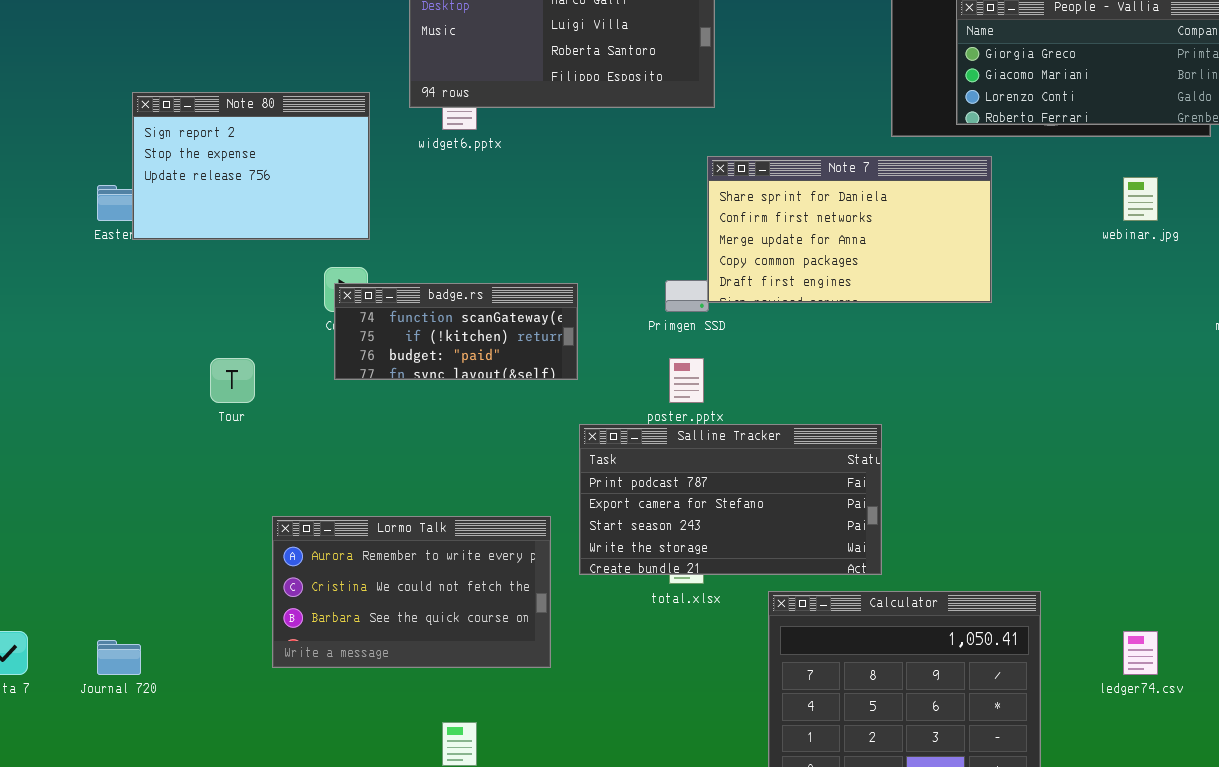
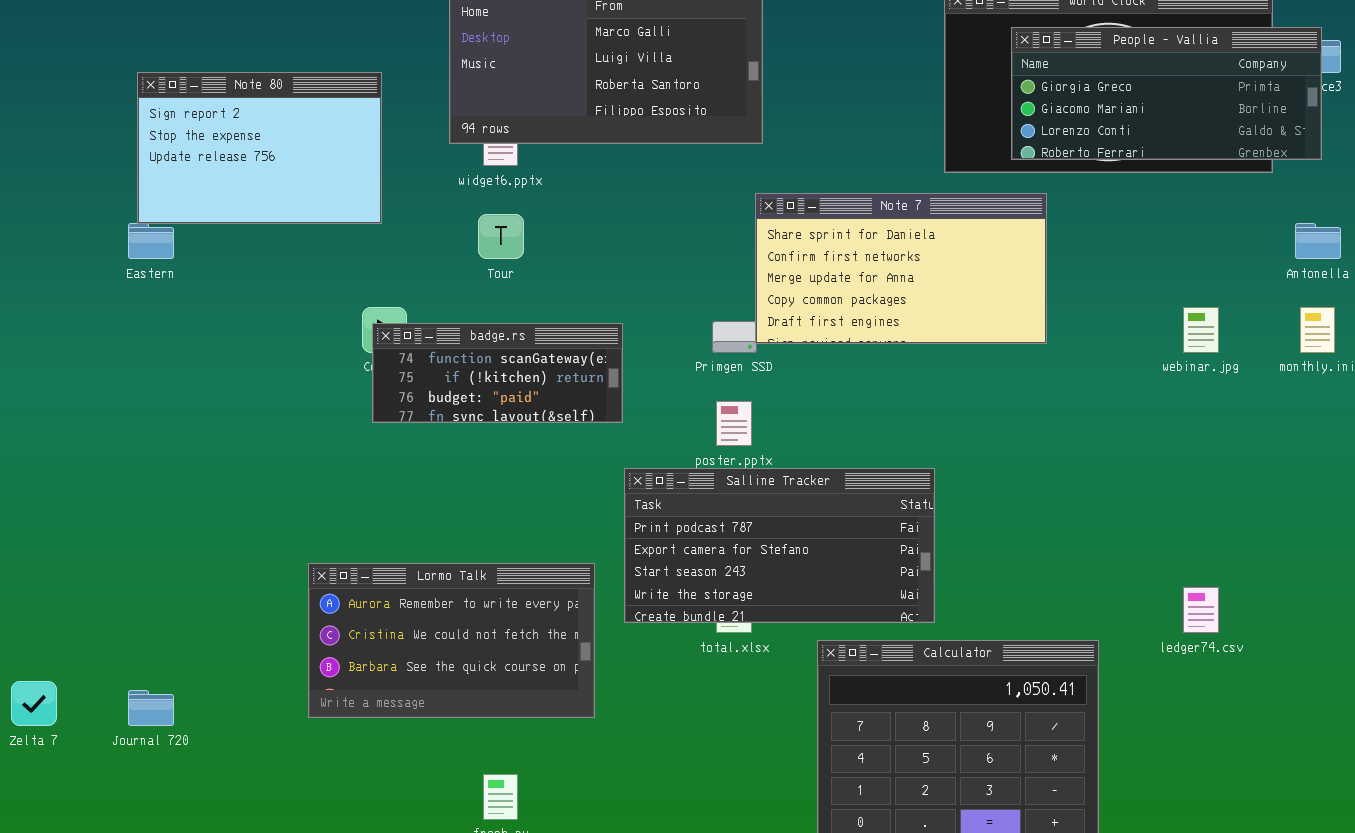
Note 80: [132,92,370,240] -> [137,72,382,224], moved
webinar.jpg: [1123,177,1158,221] -> [1183,307,1219,353], moved
Tour: [210,358,255,403] -> [478,214,524,259], moved
ledger74.csv: [1123,631,1158,675] -> [1183,587,1219,633], moved

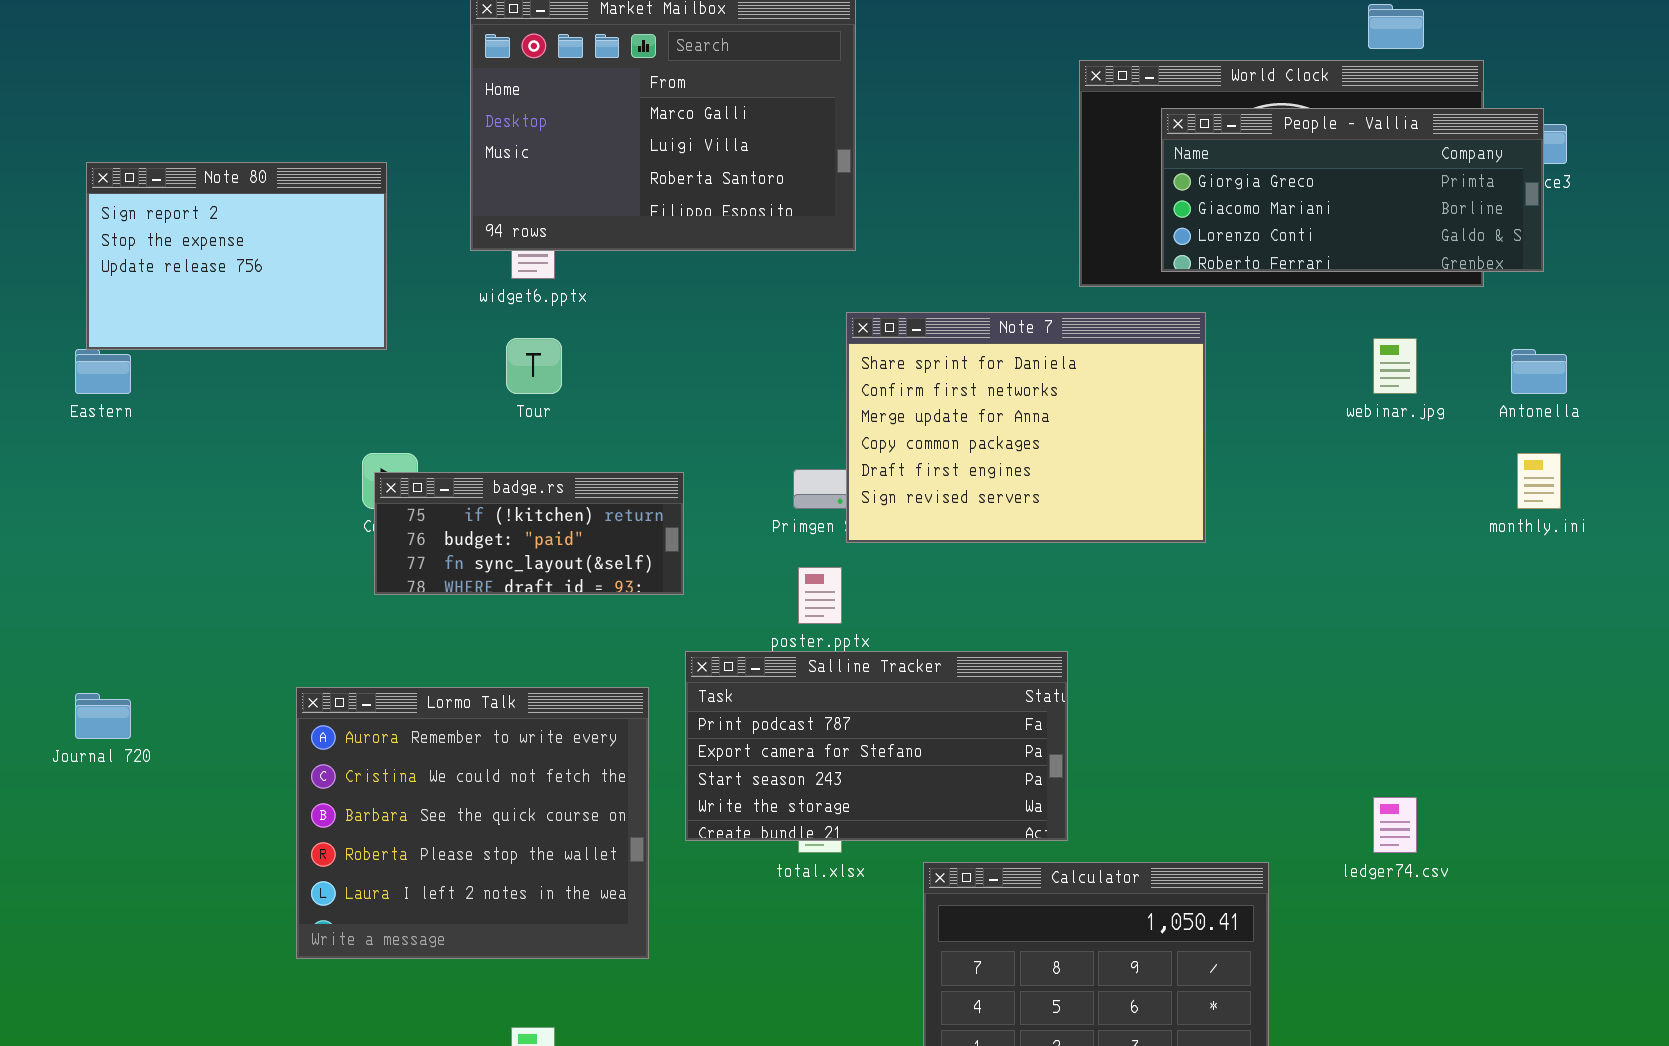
Note 7: [755,193,1047,344] -> [846,312,1206,543], resized
webinar.jpg: [1183,307,1219,353] -> [1373,338,1417,394], moved
badge.rs: [372,323,623,423] -> [374,472,684,595], scrolled down 1 row
Lormo Talk: [308,563,595,718] -> [296,687,649,959], resized
Journal 720: [128,690,174,726] -> [75,693,131,739], moved

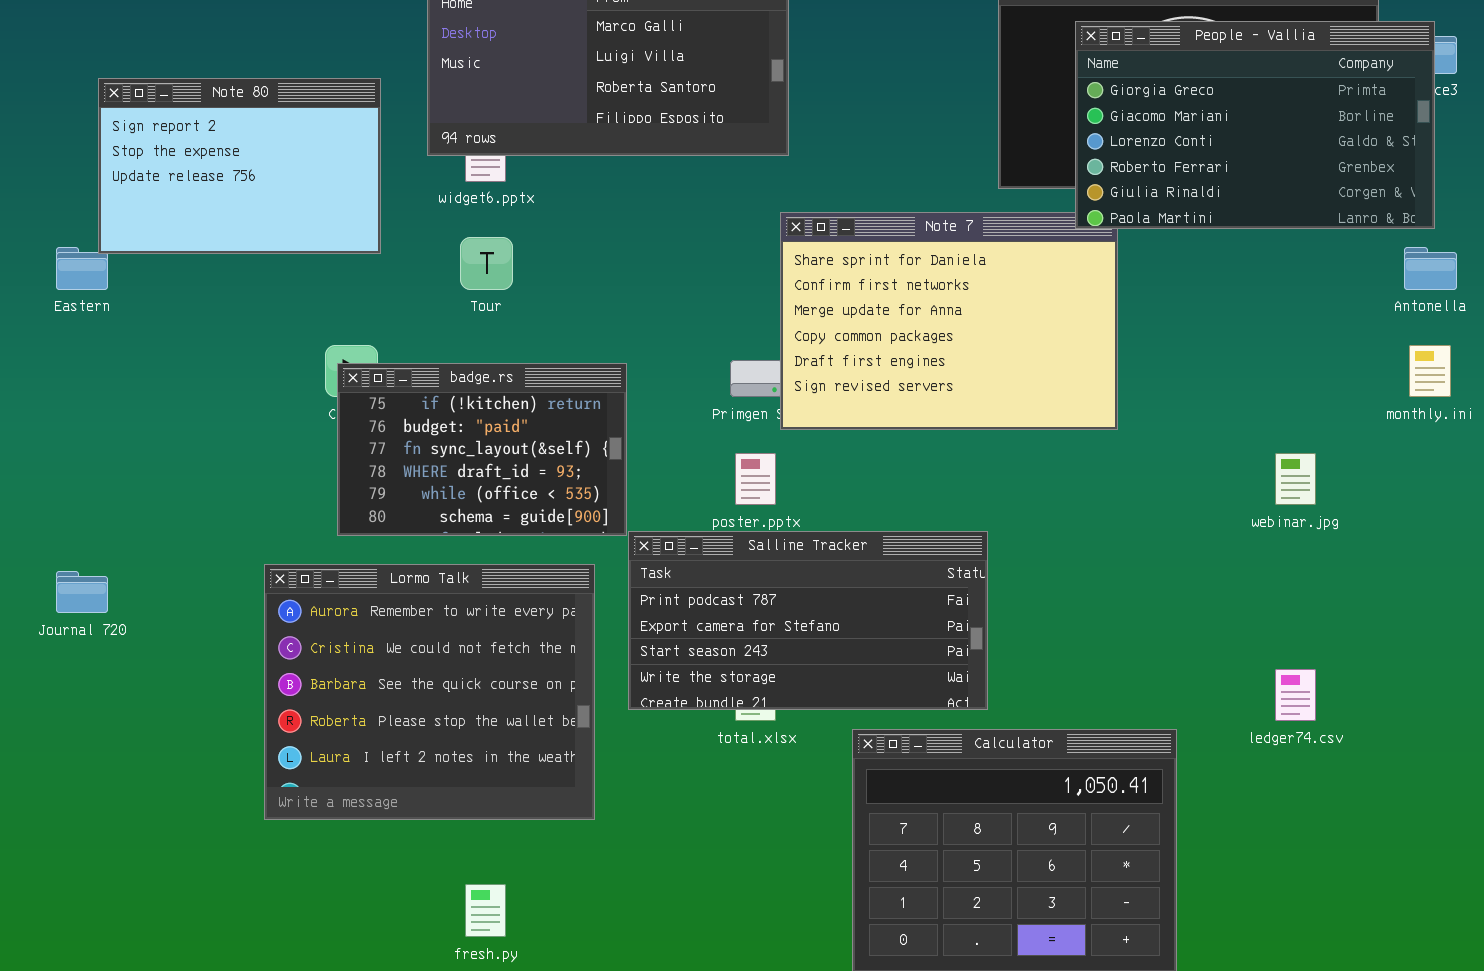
People - Vallia: [1161,108,1544,272] -> [1075,21,1435,229], resized
Note 80: [86,162,387,350] -> [98,78,381,254], moved
webinar.jpg: [1373,338,1417,394] -> [1275,453,1316,505], moved
badge.rs: [374,472,684,595] -> [337,363,627,536], resized

